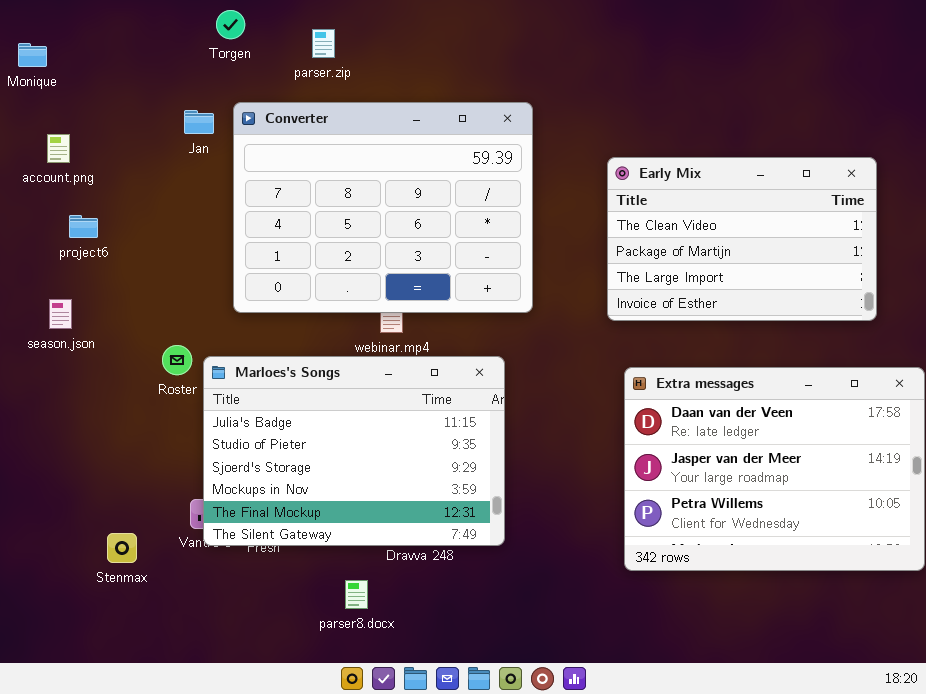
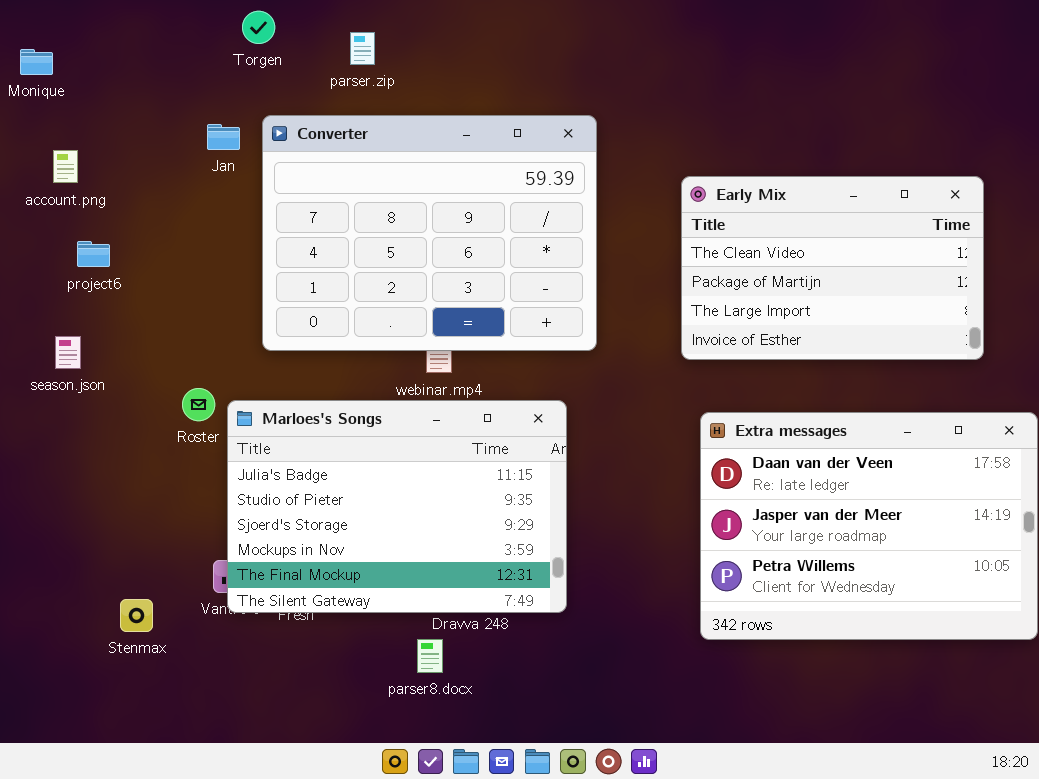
parser8.docx: [345,580,368,609] -> [417,639,443,673], moved

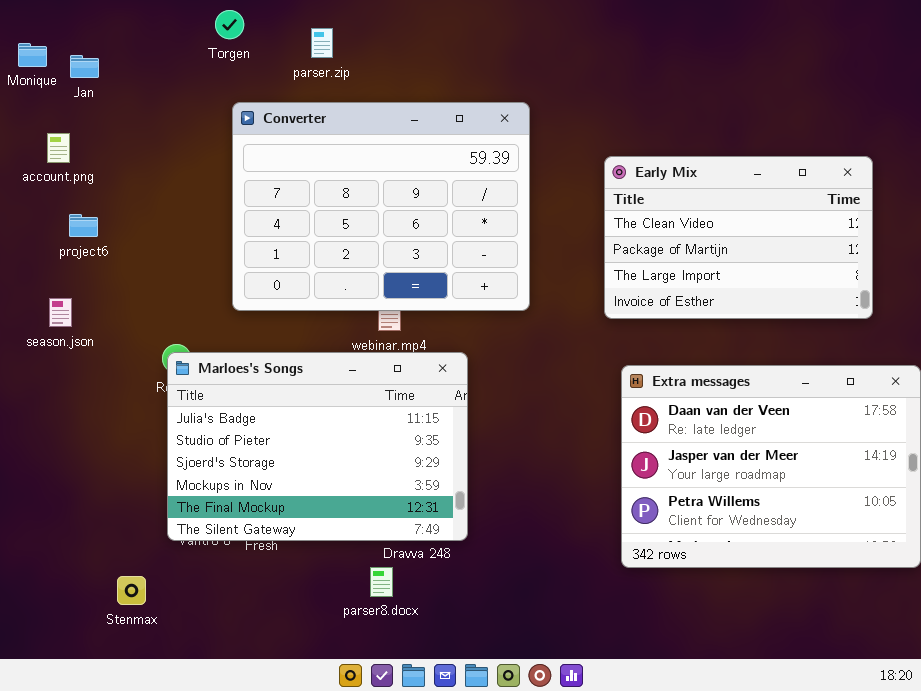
Jan: [207,124,240,150] -> [70,55,99,78], moved
Marloes's Songs: [227,400,567,613] -> [167,352,468,541], moved
Stenmax: [120,599,153,632] -> [117,576,146,605], moved

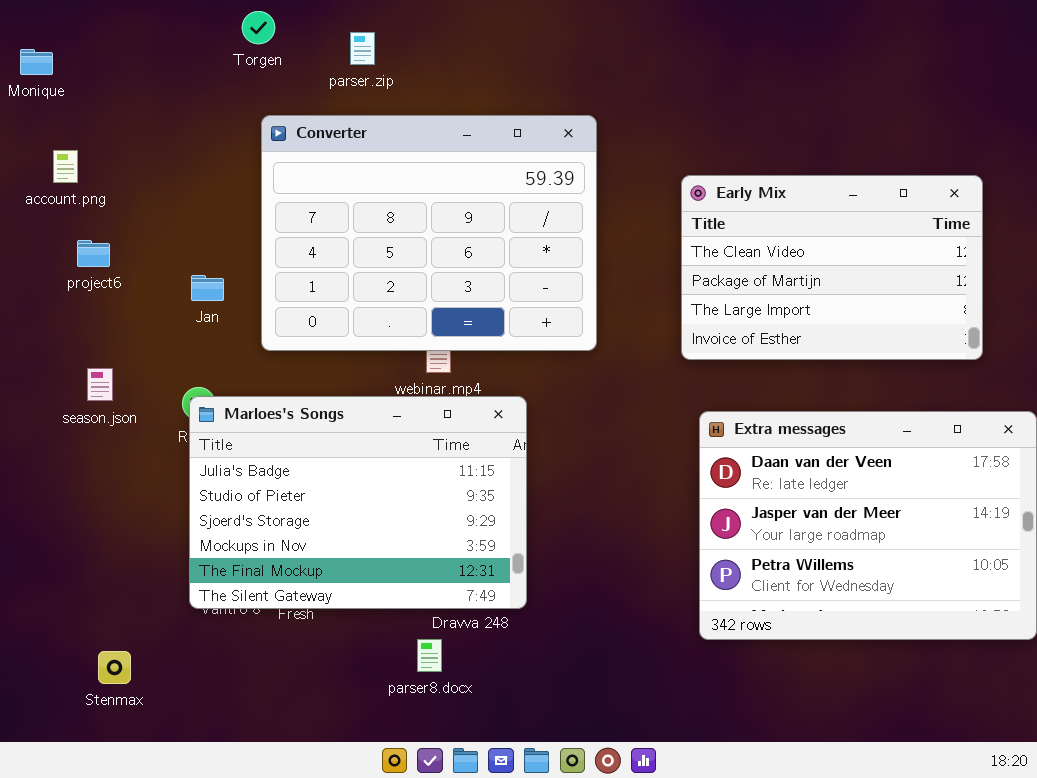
Jan: [70,55,99,78] -> [191,275,224,301], moved
season.json: [49,298,72,327] -> [87,368,113,401], moved
Stenmax: [117,576,146,605] -> [98,651,131,684], moved

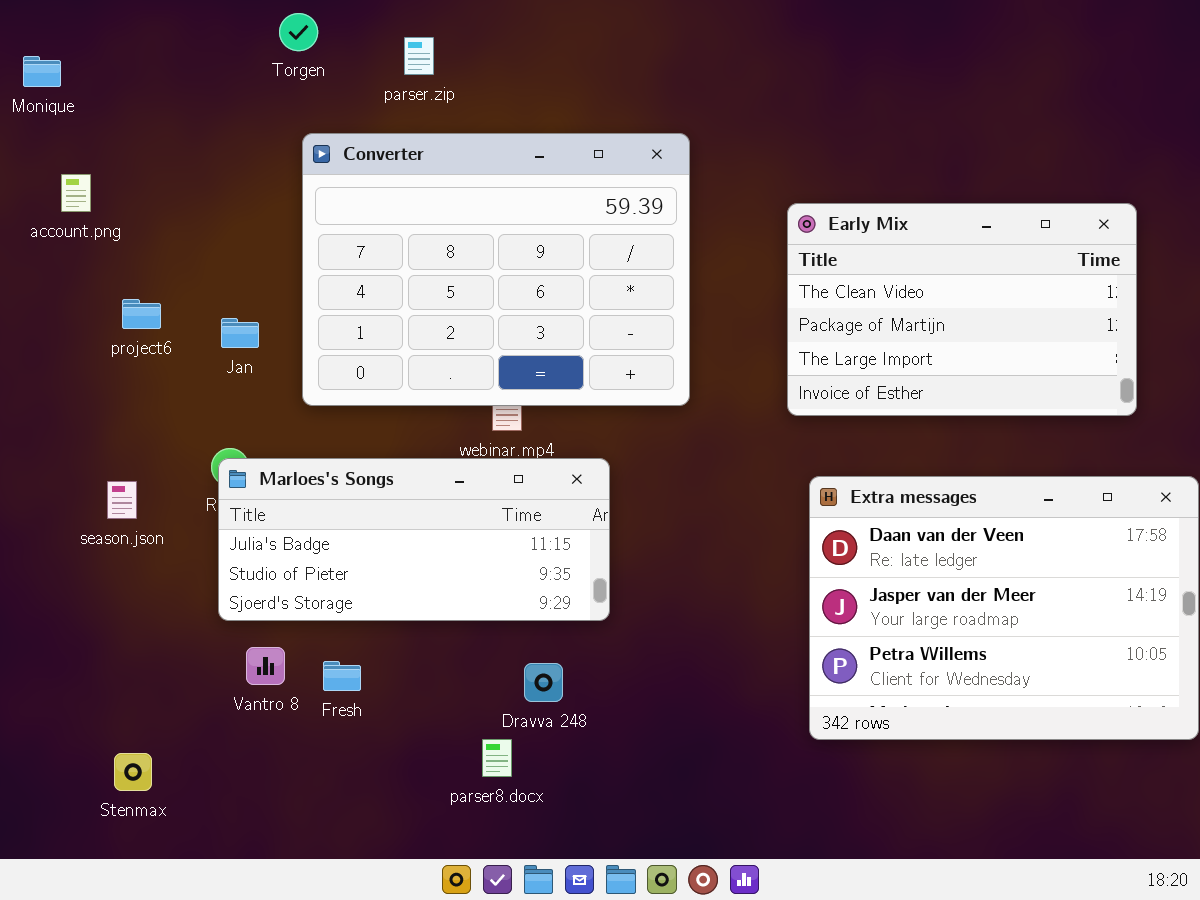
project6: [77,240,110,267] -> [122,299,161,329], moved
season.json: [87,368,113,401] -> [107,481,137,519], moved
Marloes's Songs: [189,396,527,609] -> [218,458,610,621], resized

